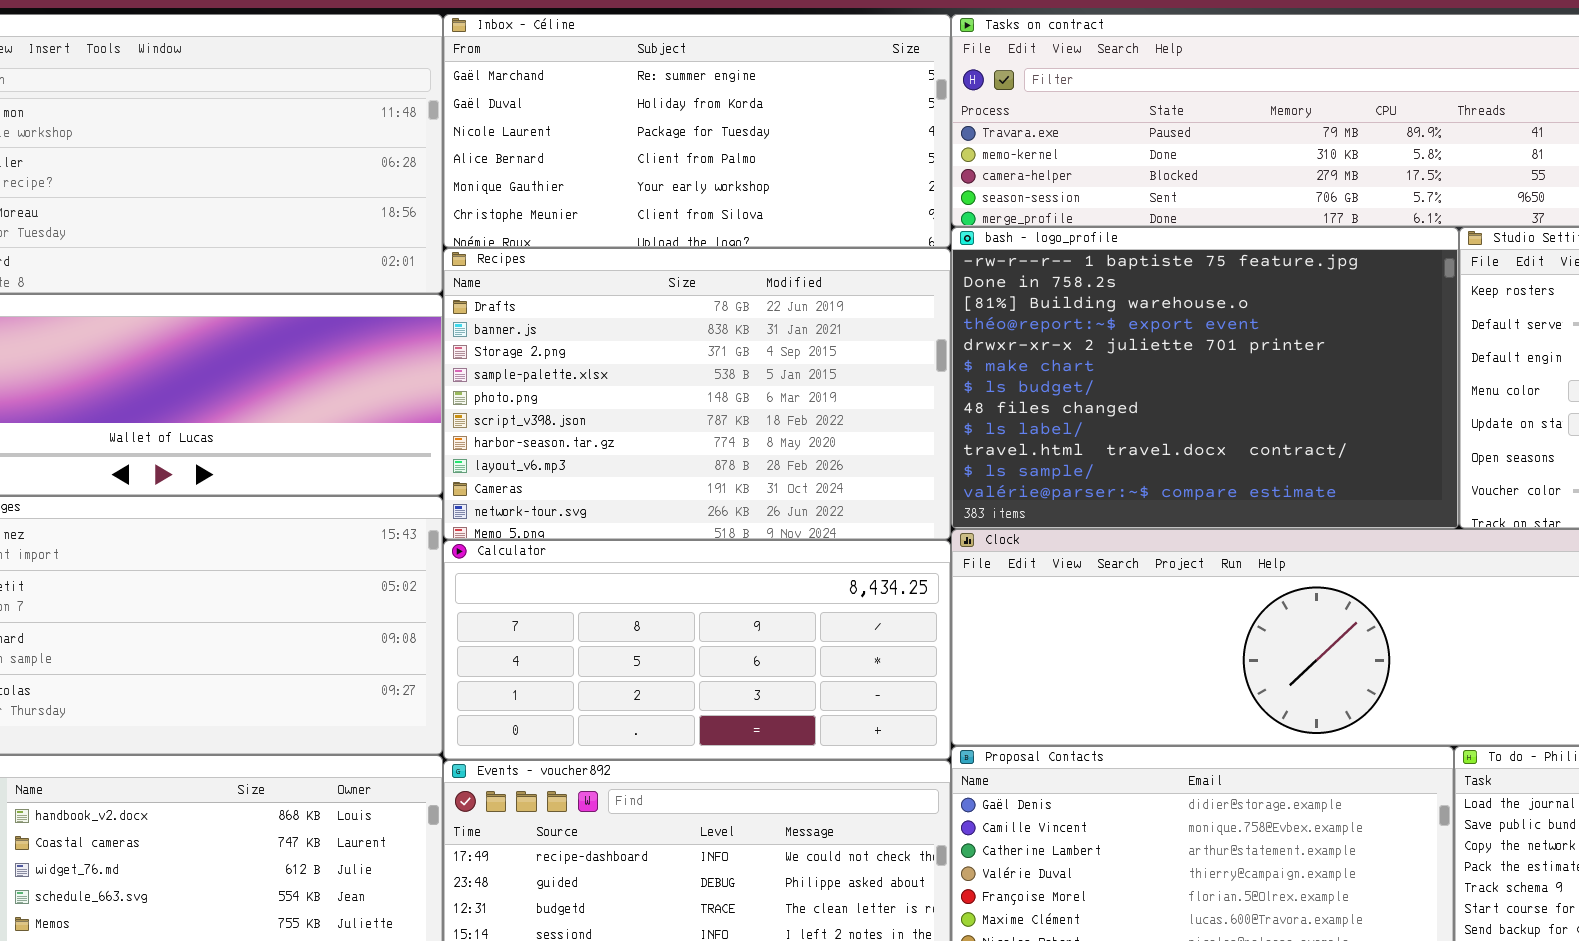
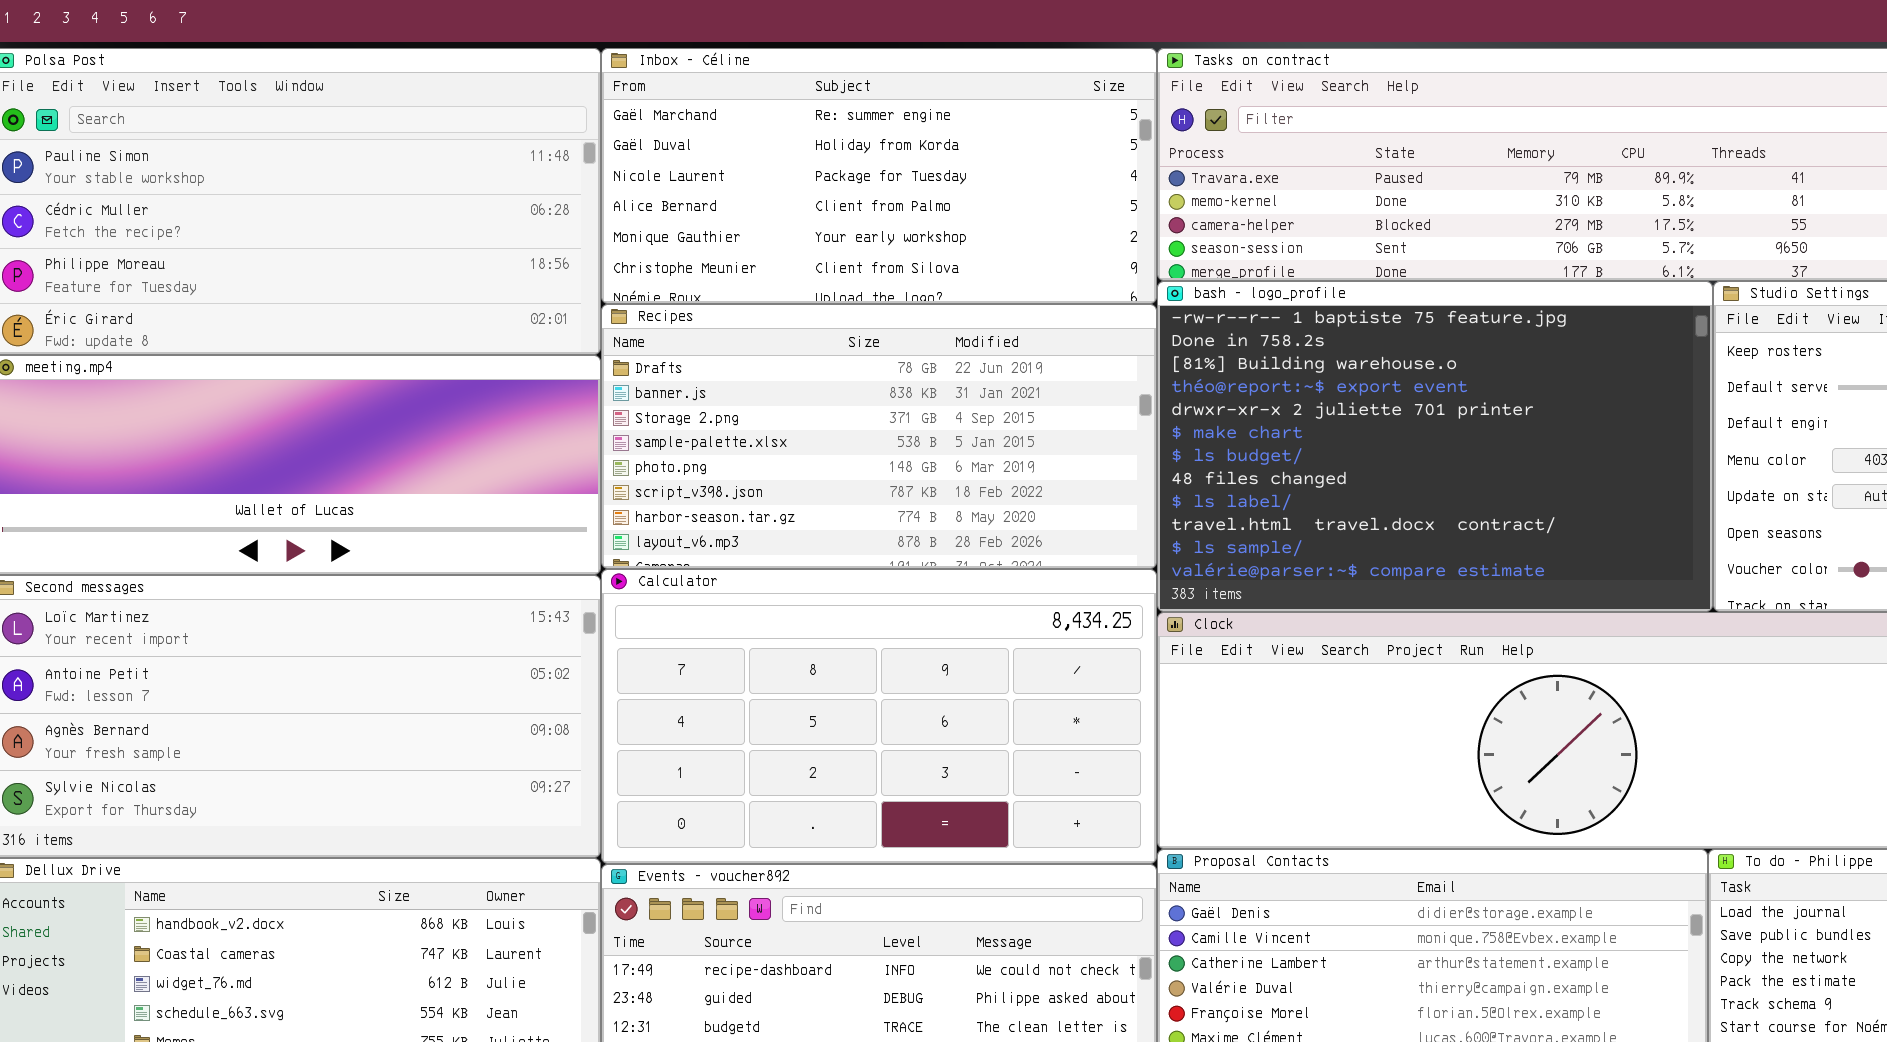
Recipes: [443,248,951,540] -> [601,304,1157,569], resized
Calculator: [443,540,951,760] -> [601,569,1157,864], resized

